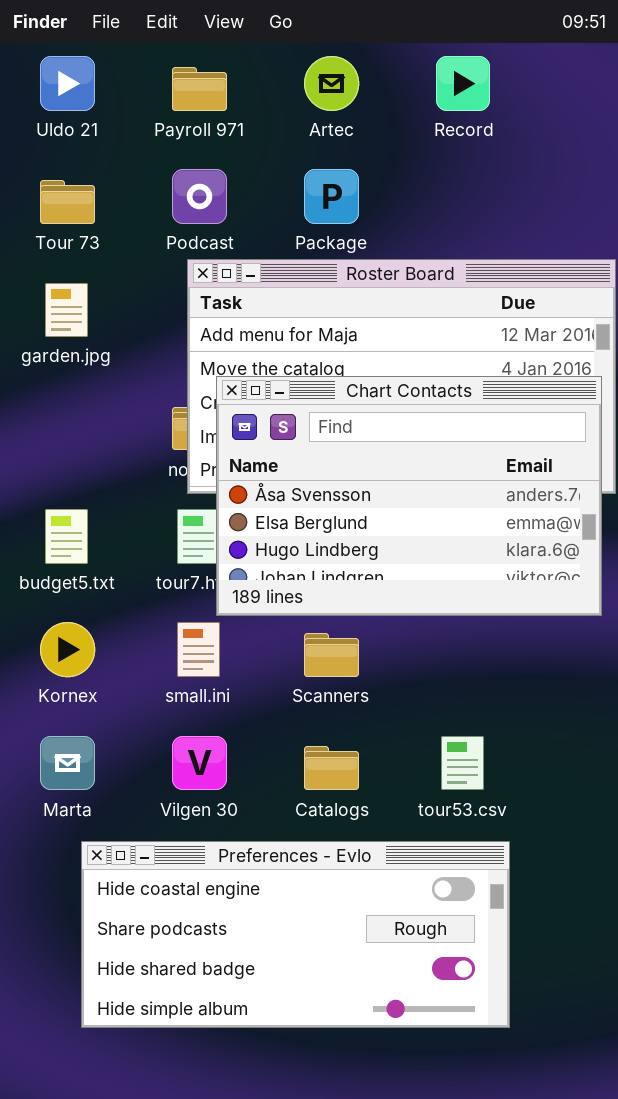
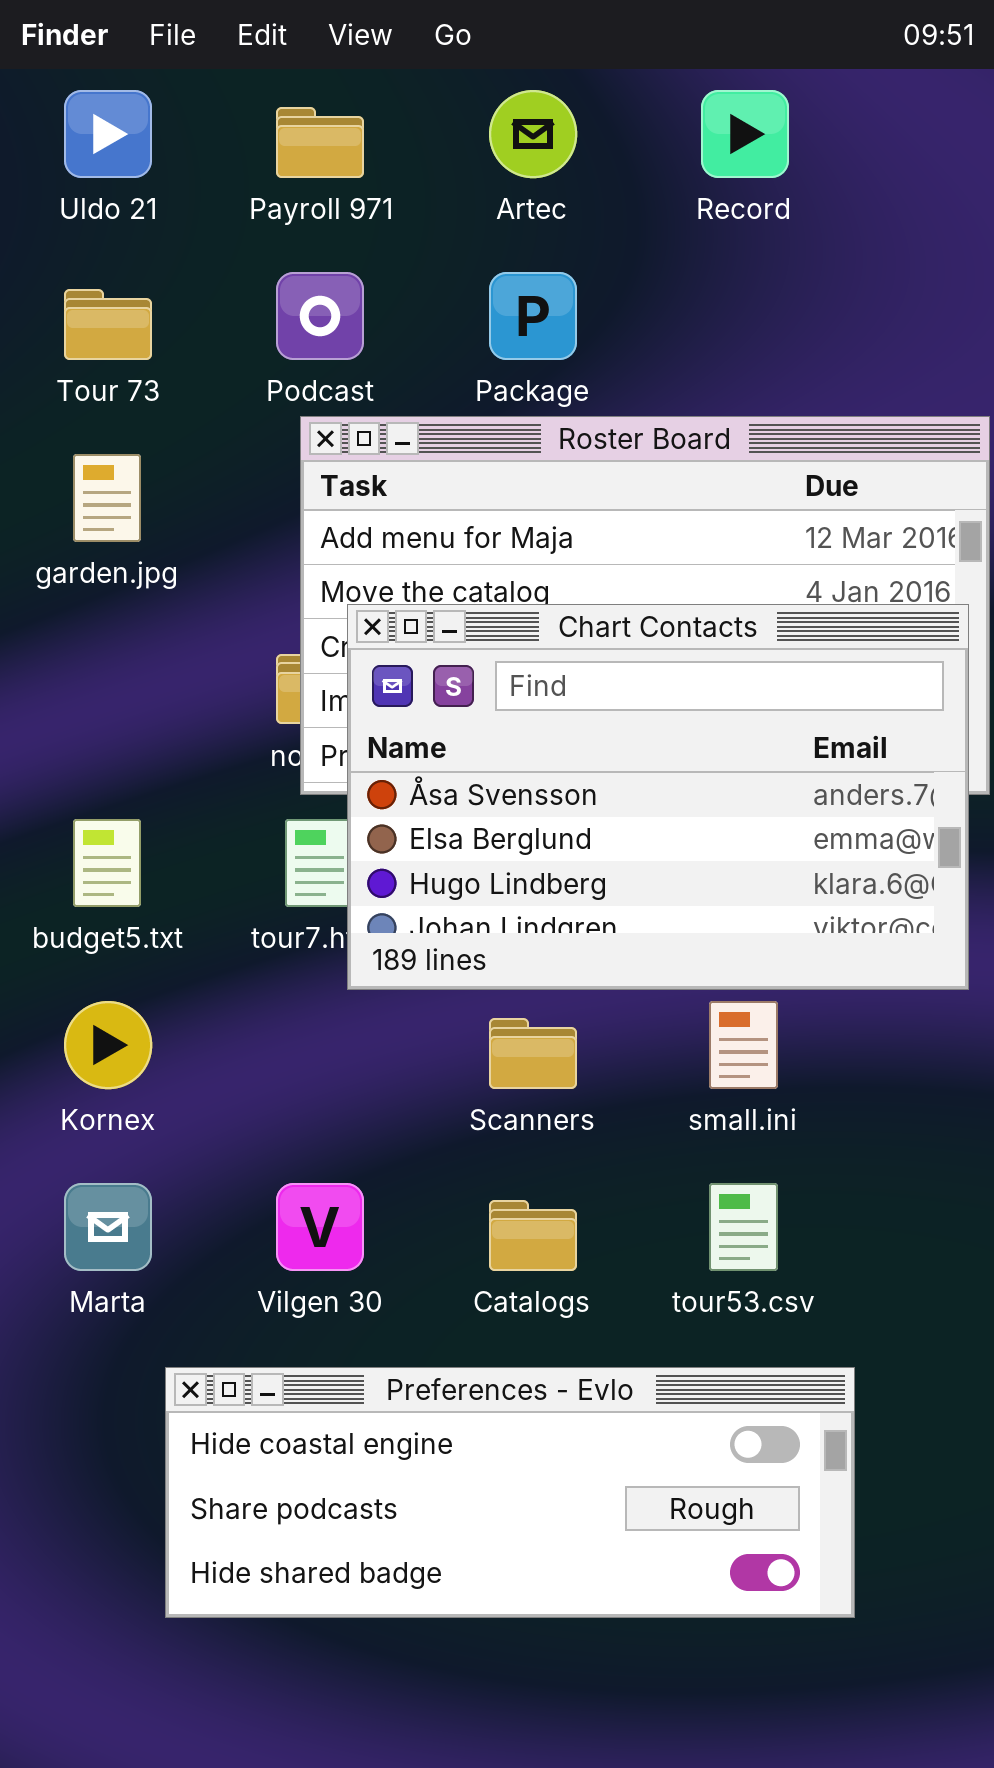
small.ini: [177,622,220,677] -> [709,1001,778,1089], moved
Preferences - Evlo: [81,841,510,1028] -> [165,1367,855,1618], moved, resized

